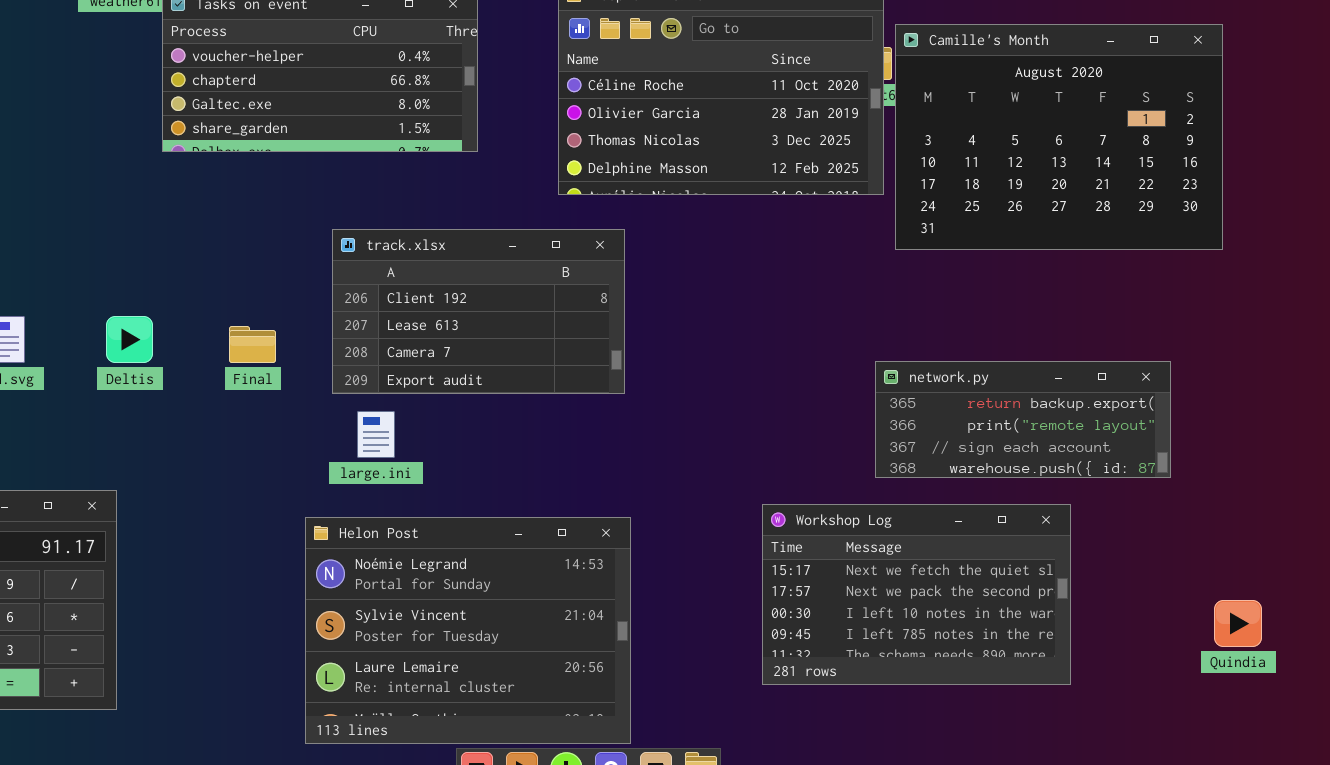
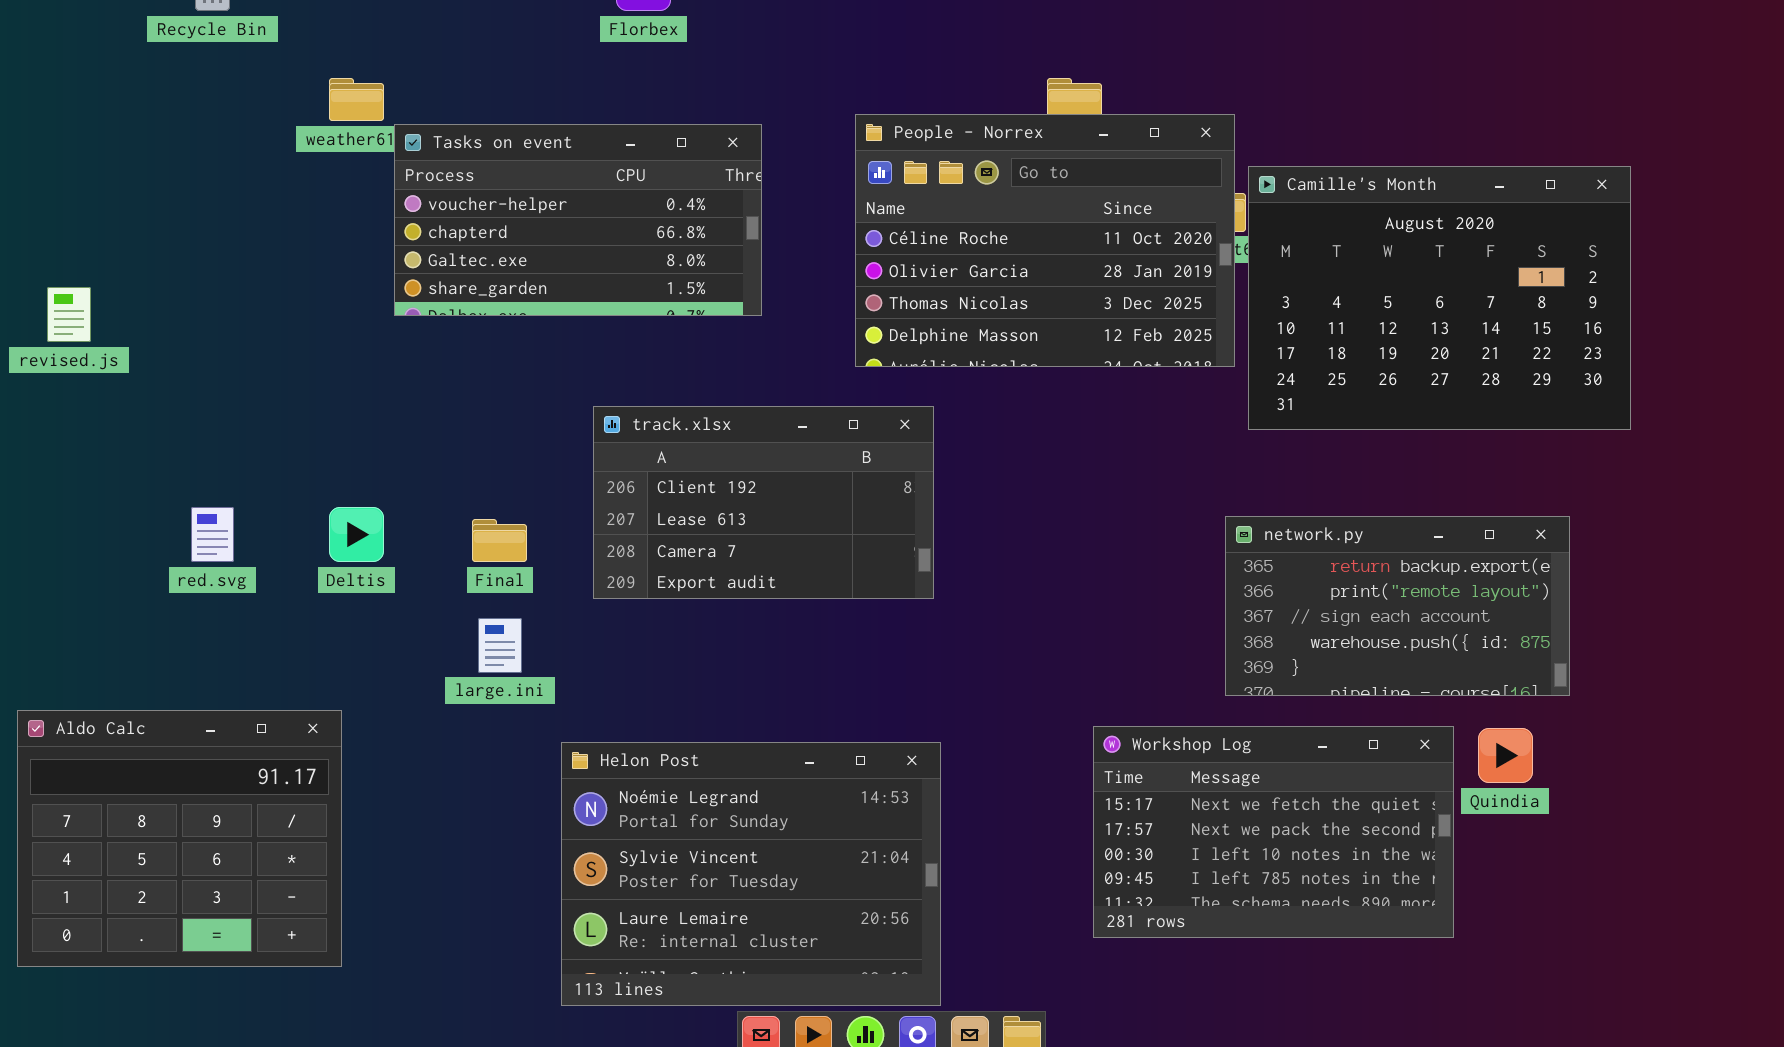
network.py: [875,361,1171,478] -> [1225,516,1570,696], resized
large.ini: [357,411,395,458] -> [478,618,522,673], moved
Quindia: [1214,600,1262,647] -> [1478,728,1533,783], moved

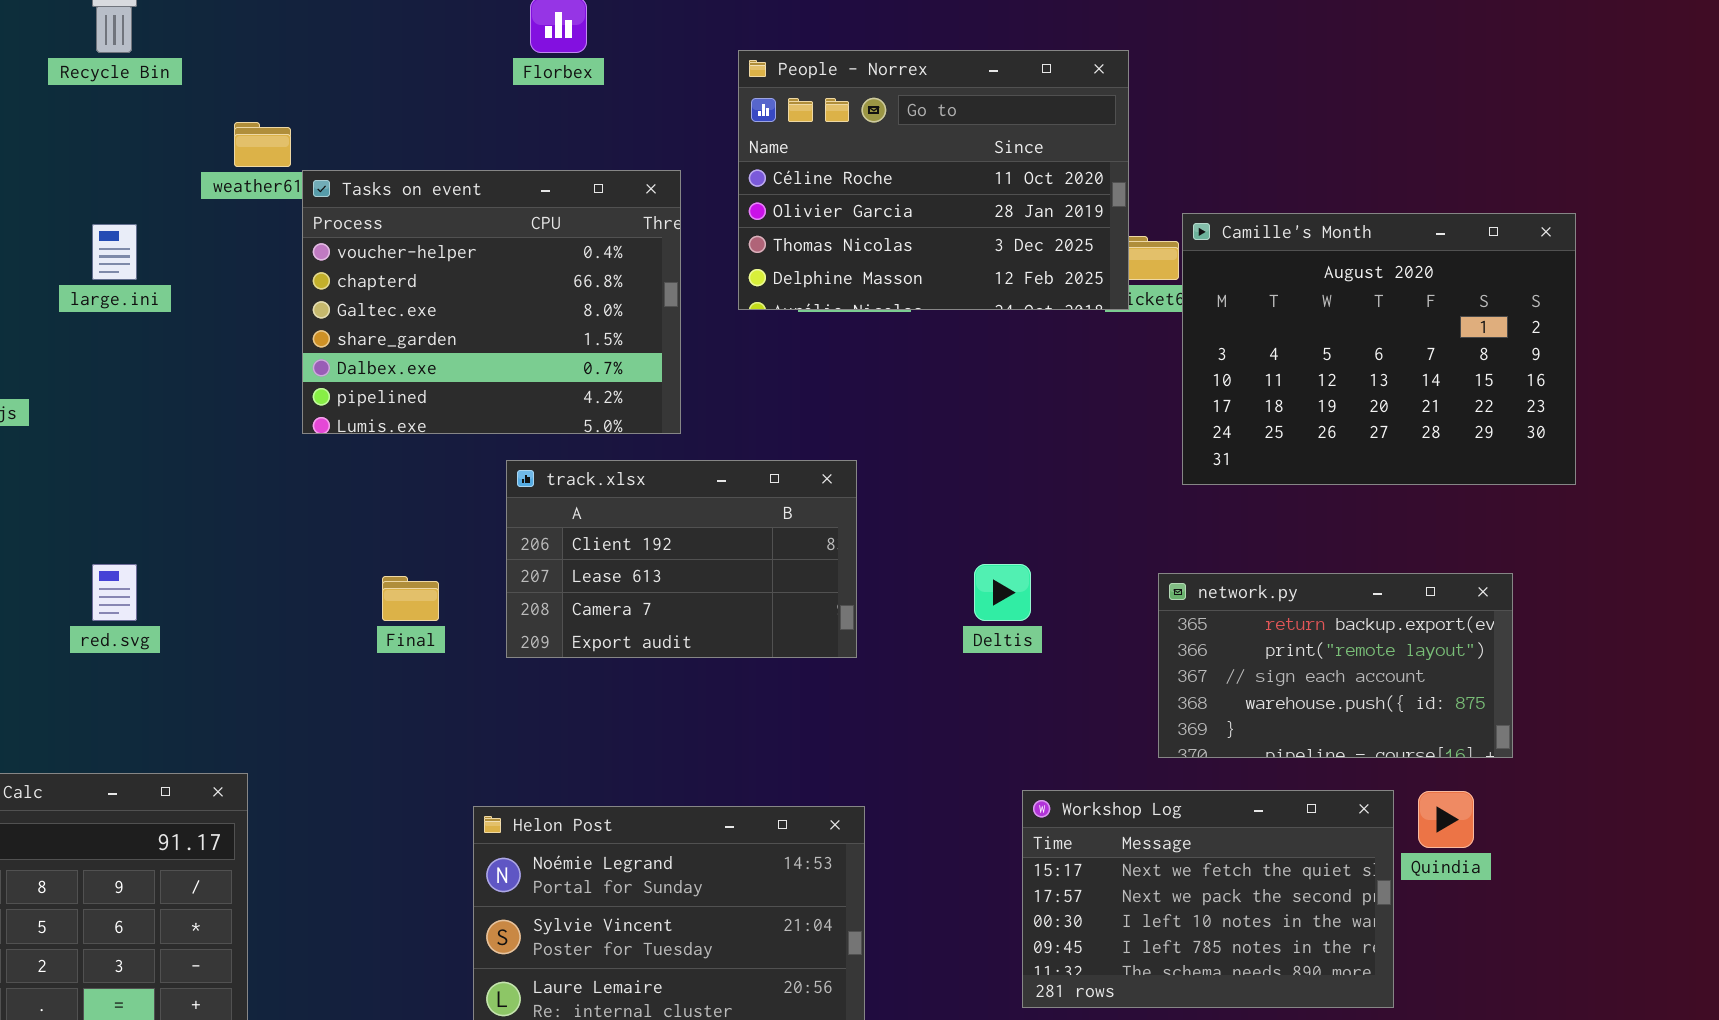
People - Norrex: [855,114,1235,367] -> [738,50,1129,310], moved
Tasks on event: [394,124,762,316] -> [302,170,681,434], resized
Deltis: [329,507,384,562] -> [974,564,1031,621], moved
large.ini: [478,618,522,673] -> [92,224,137,280], moved

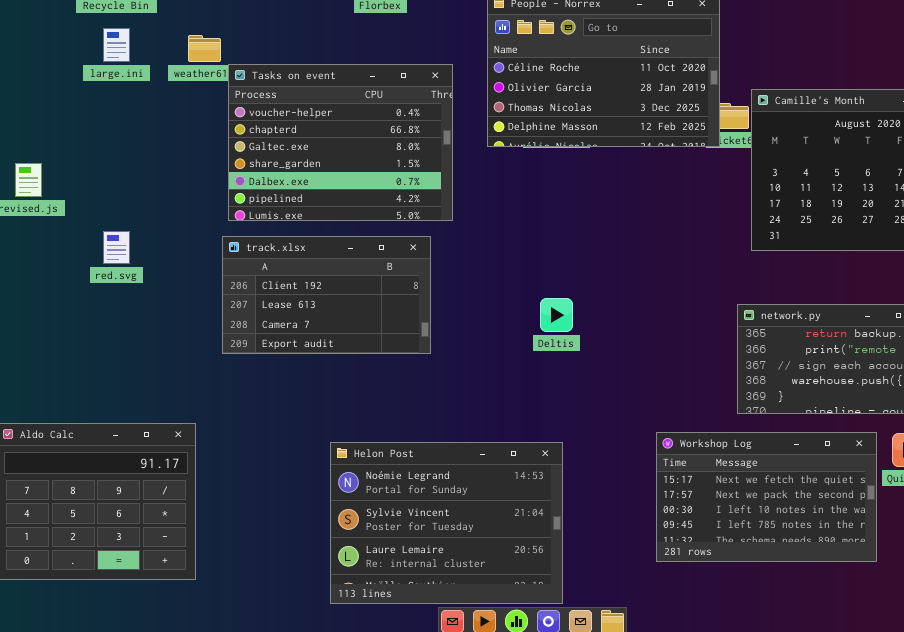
large.ini: [92,224,137,280] -> [103,28,130,62], moved
track.xlsx: [506,460,857,658] -> [222,236,431,354], moved
red.svg: [92,564,137,621] -> [103,231,130,264], moved
Deltis: [974,564,1031,621] -> [540,298,573,332], moved

